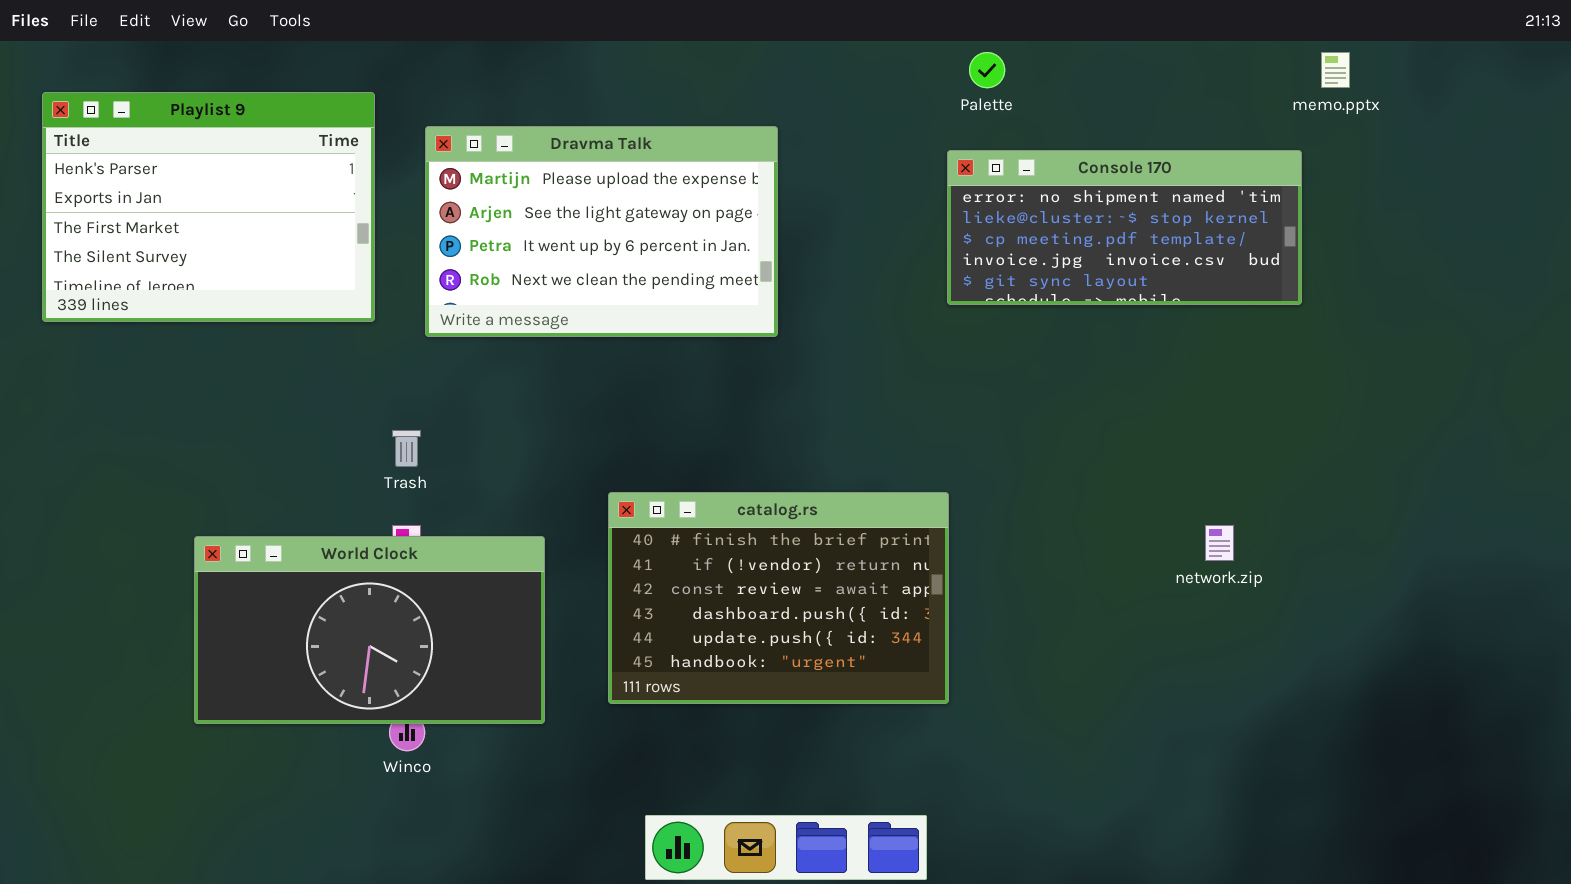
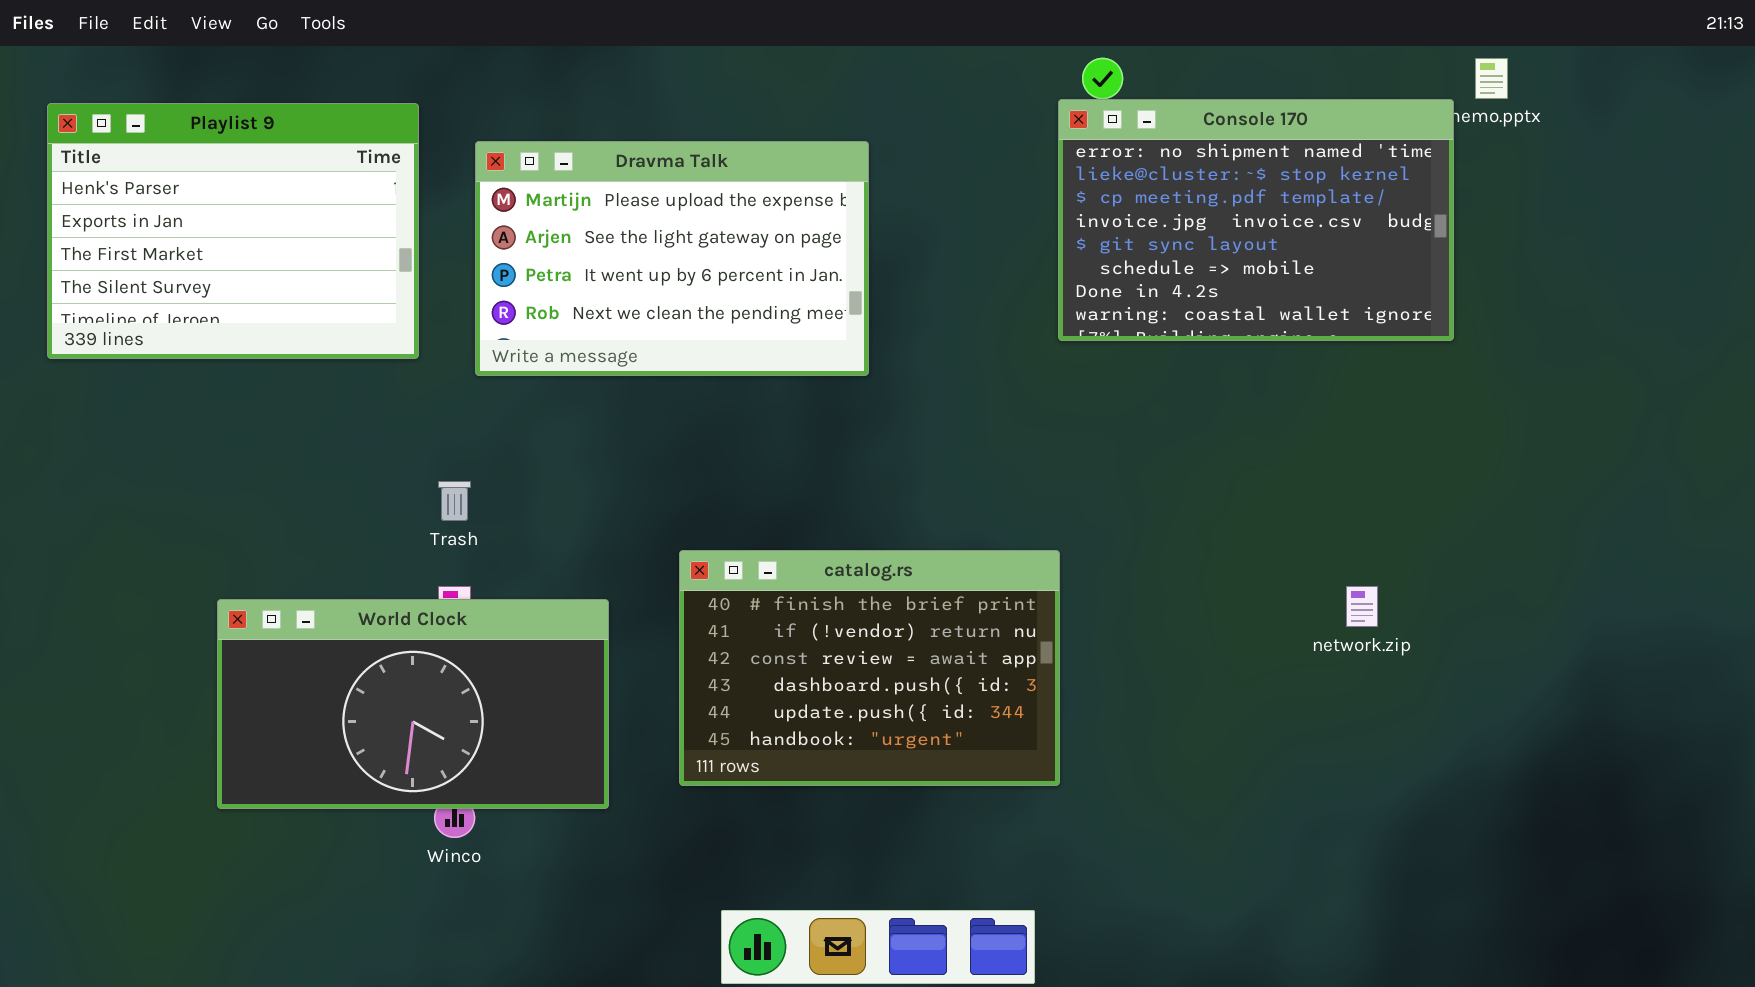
Console 170: [947,150,1302,305] -> [1058,99,1454,341], resized

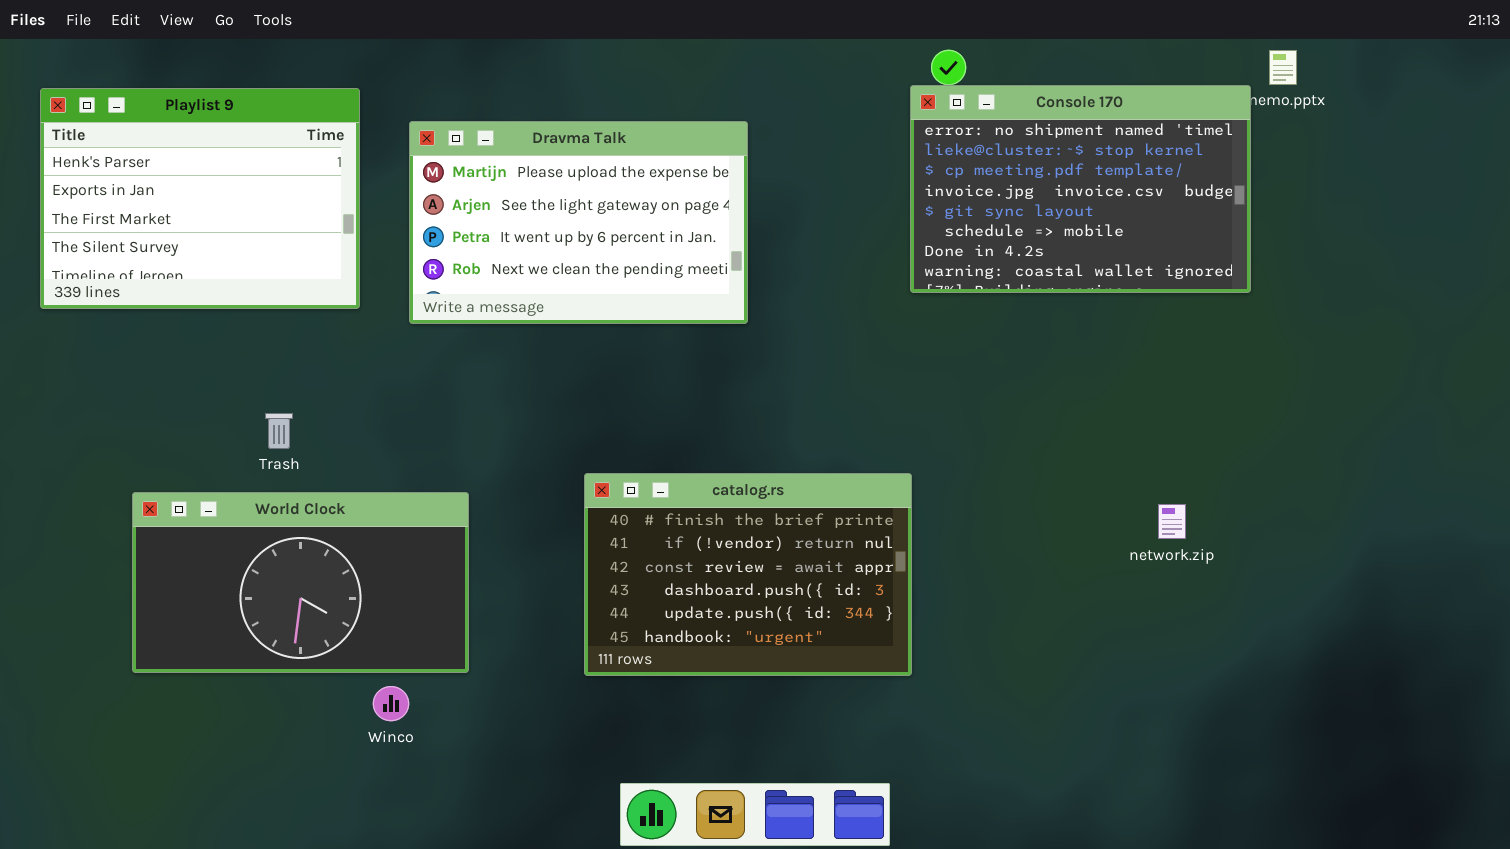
Trash: [438,481,471,521] -> [265,413,293,449], moved
World Clock: [217,599,609,809] -> [132,492,469,673], moved

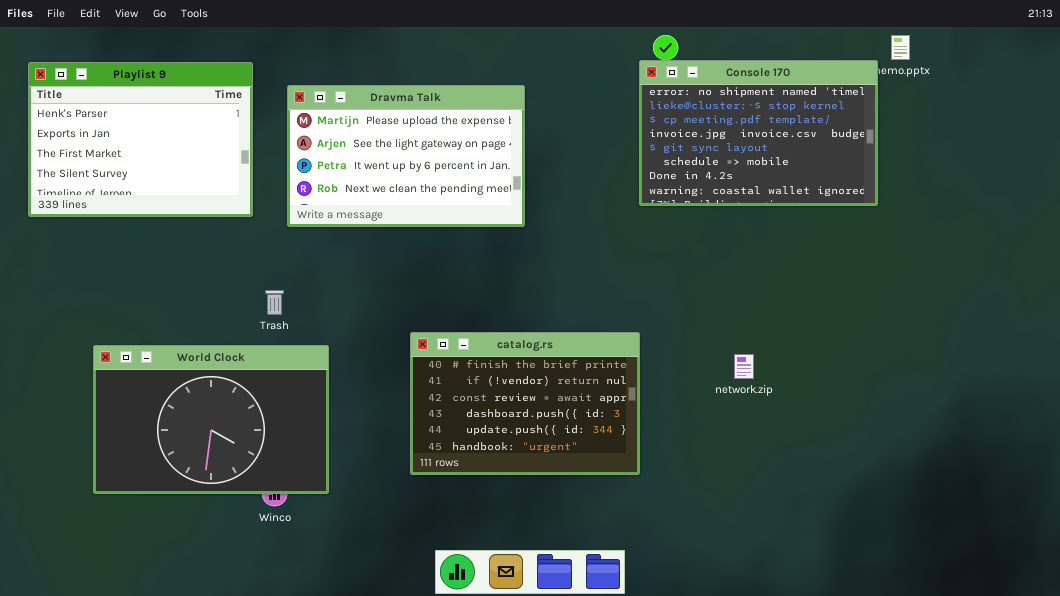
Trash: [265,413,293,449] -> [265,290,284,315], moved
World Clock: [132,492,469,673] -> [93,345,329,494], resized
network.zip: [1158,504,1186,539] -> [734,354,754,379], moved

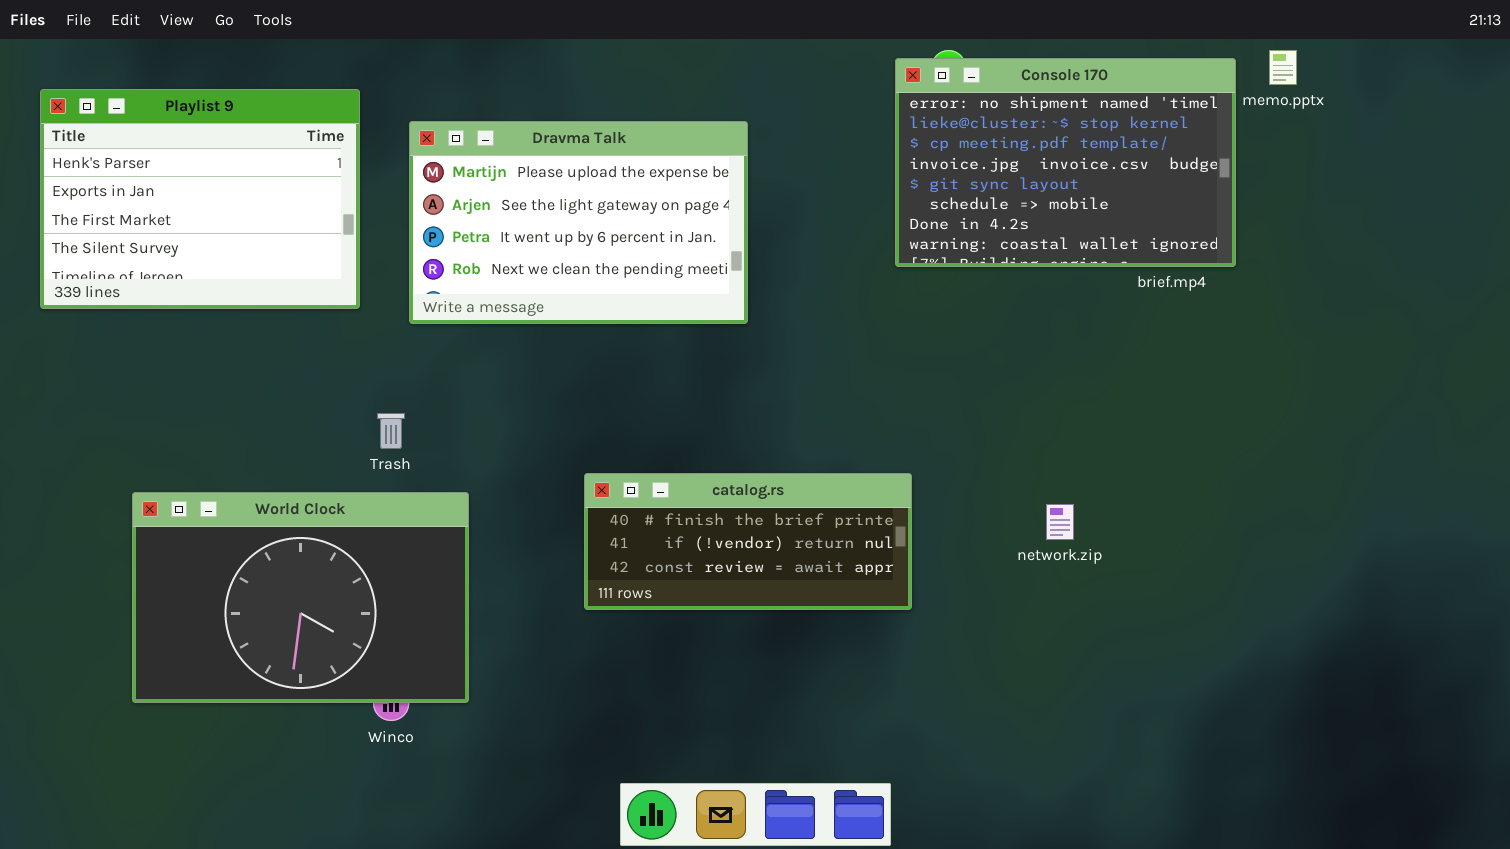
Console 170: [639,60,878,206] -> [895,58,1236,267], moved
catalog.rs: [410,332,640,475] -> [584,473,912,610], resized

